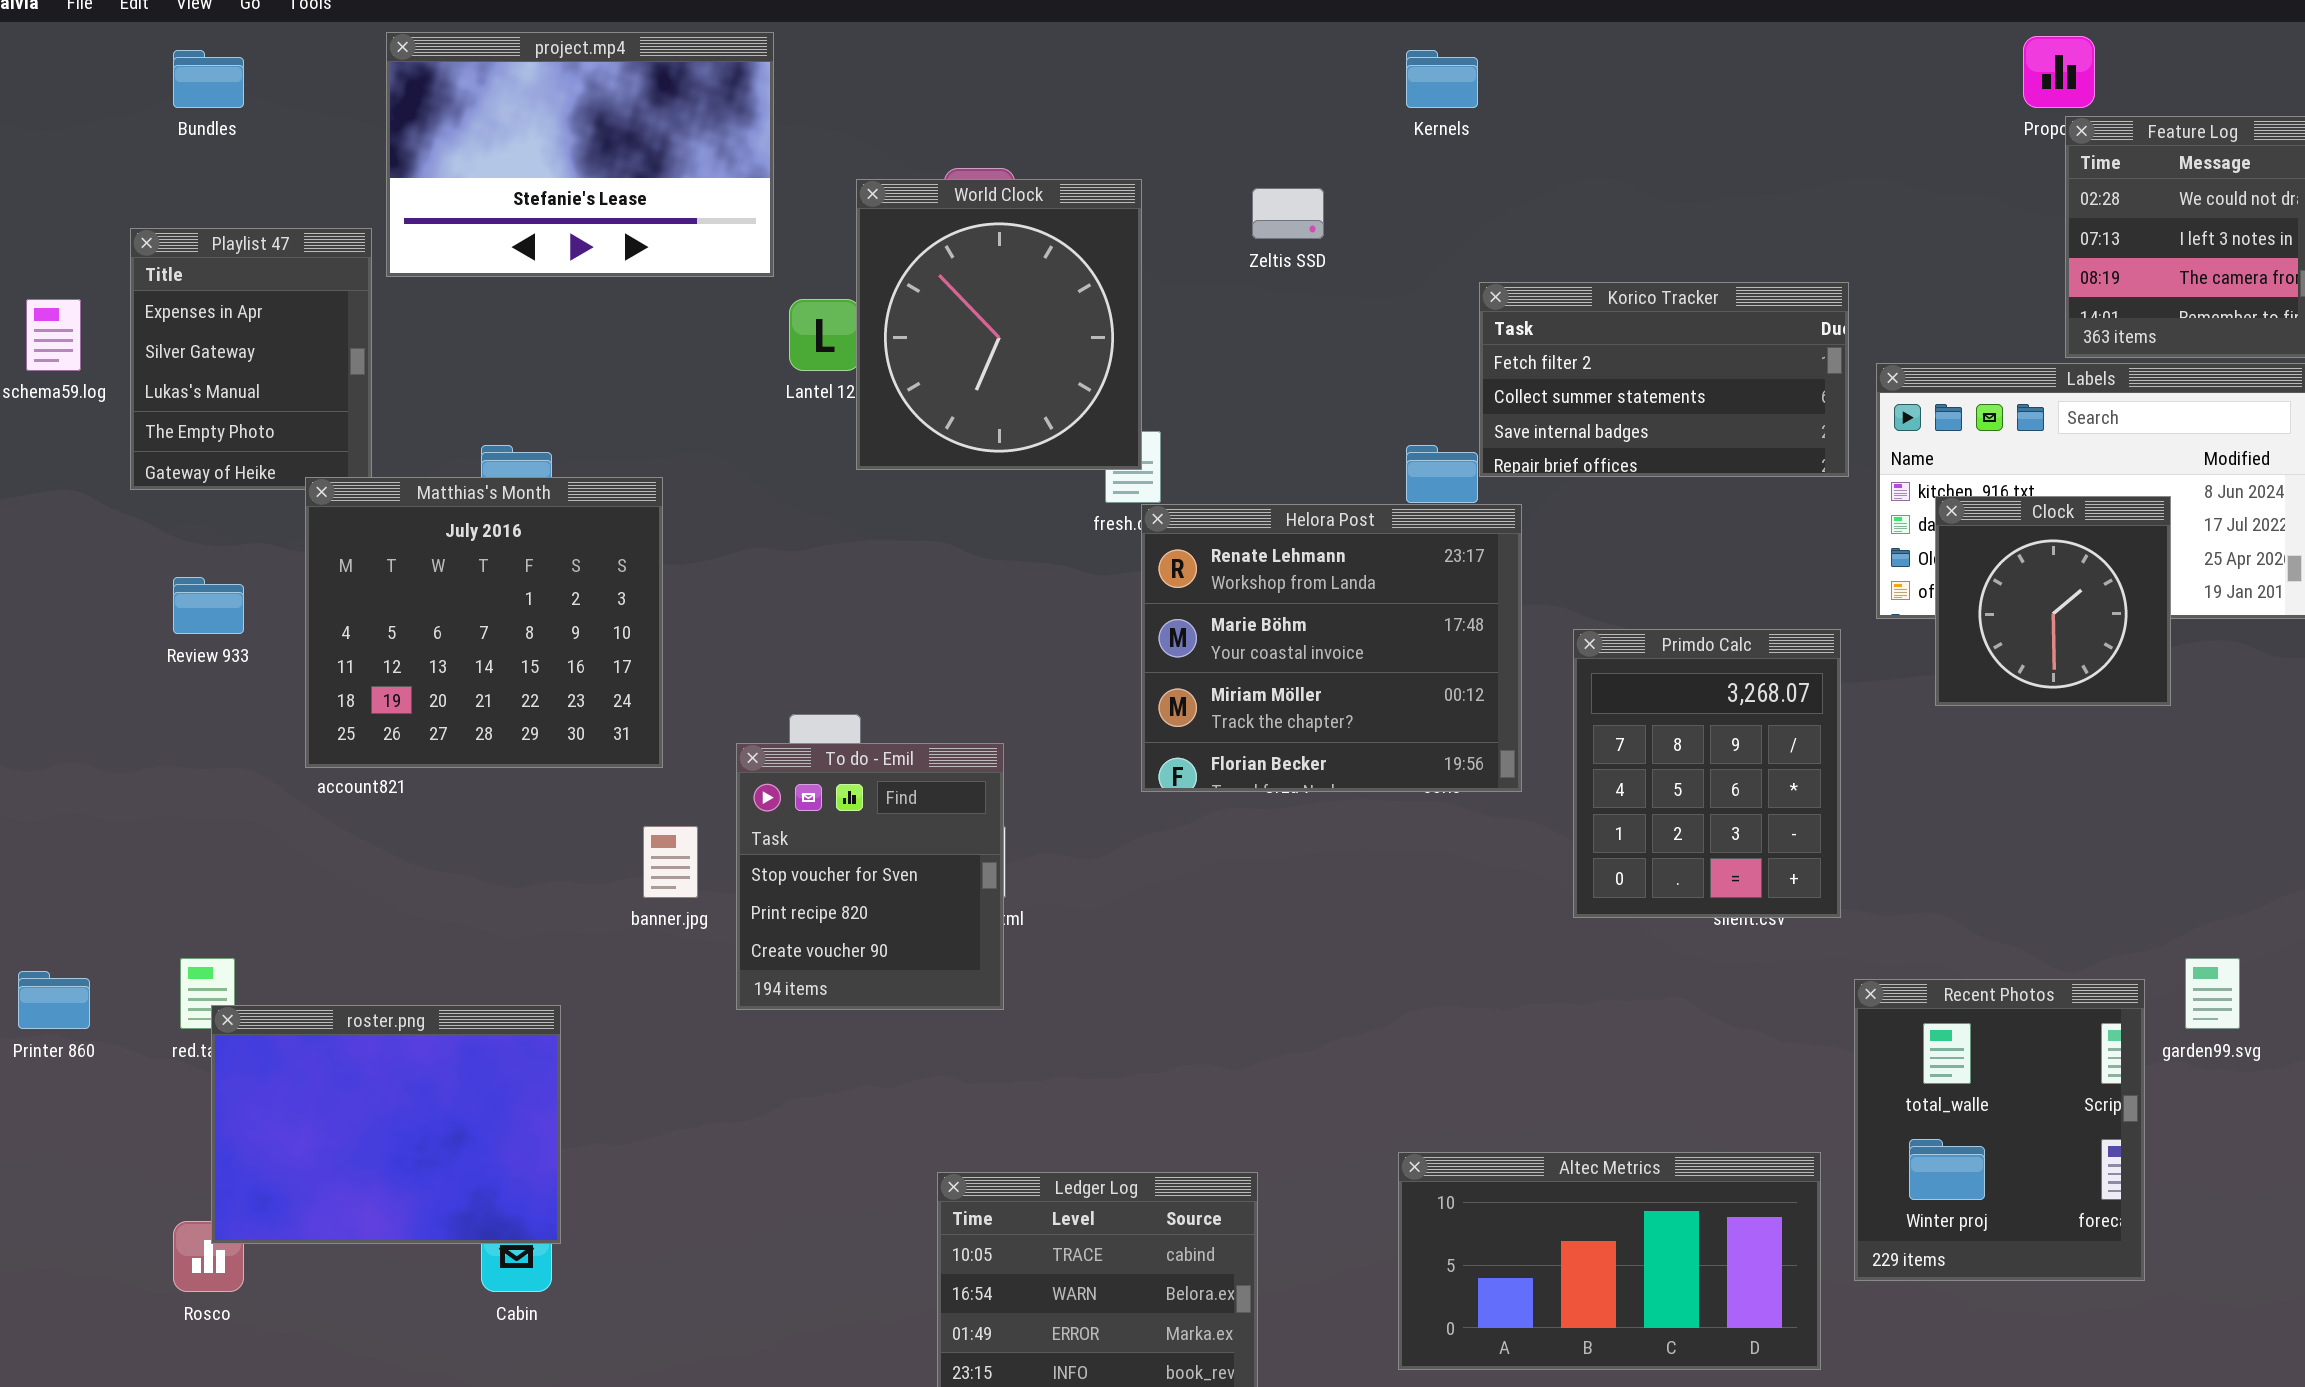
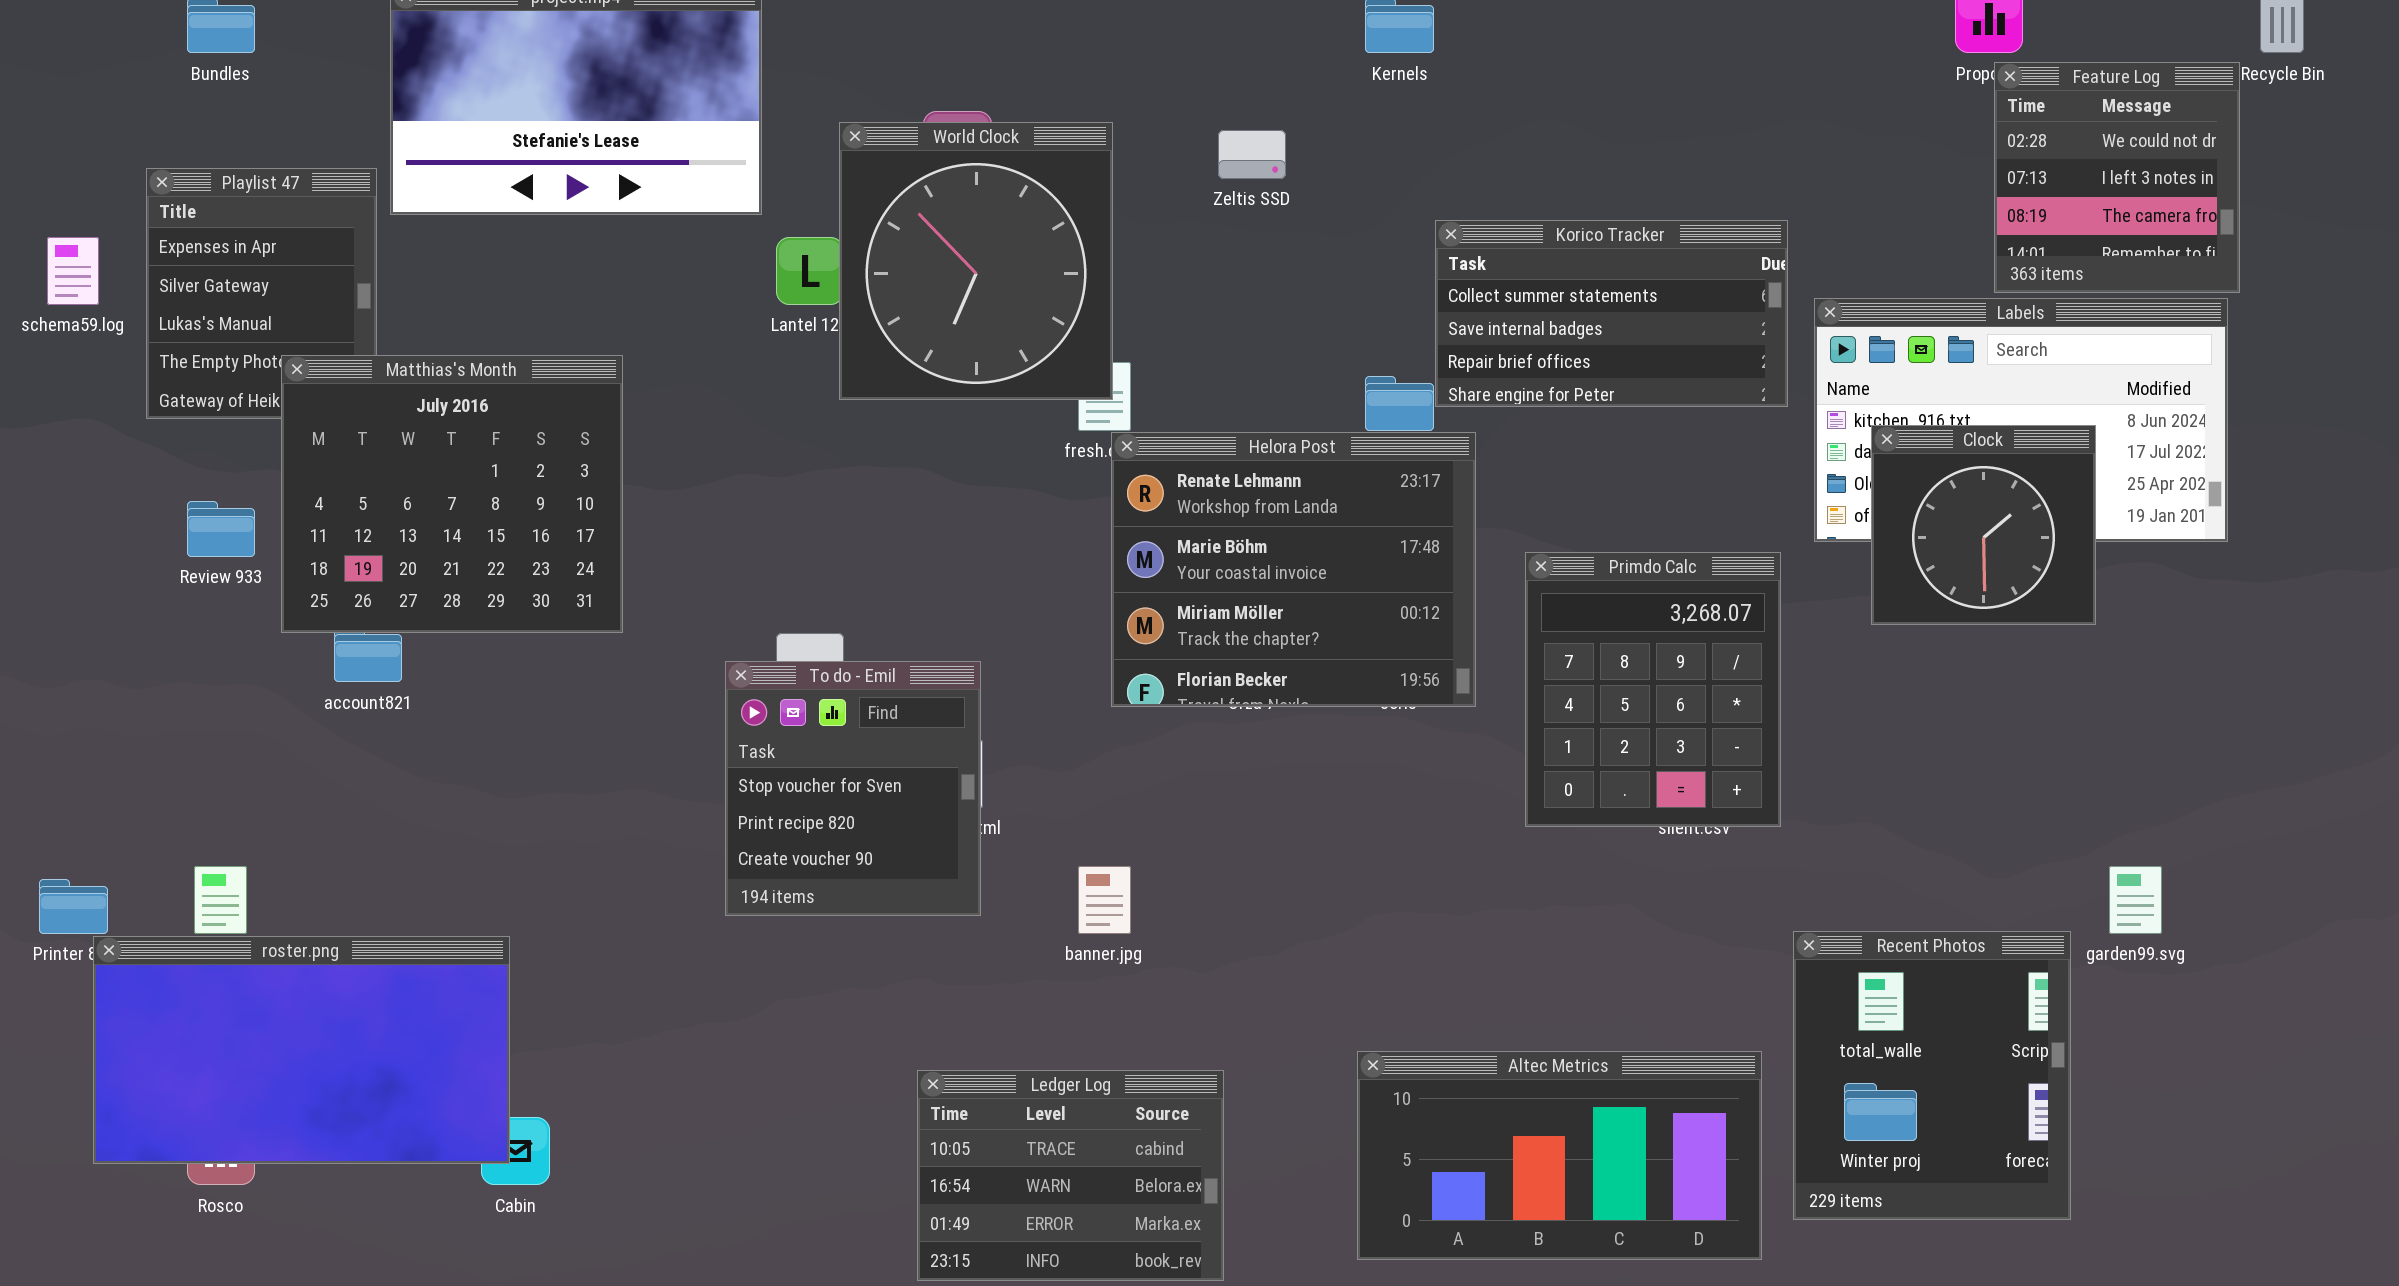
Korico Tracker: [1479,282,1849,477] -> [1435,220,1788,407], scrolled down 1 row
Matthias's Month: [305,477,663,768] -> [281,355,623,633], moved
banner.jpg: [643,826,698,898] -> [1078,866,1131,934], moved
Recent Photos: [1854,979,2145,1281] -> [1793,931,2071,1220], moved
roster.png: [211,1005,561,1244] -> [93,936,510,1164], moved, resized

